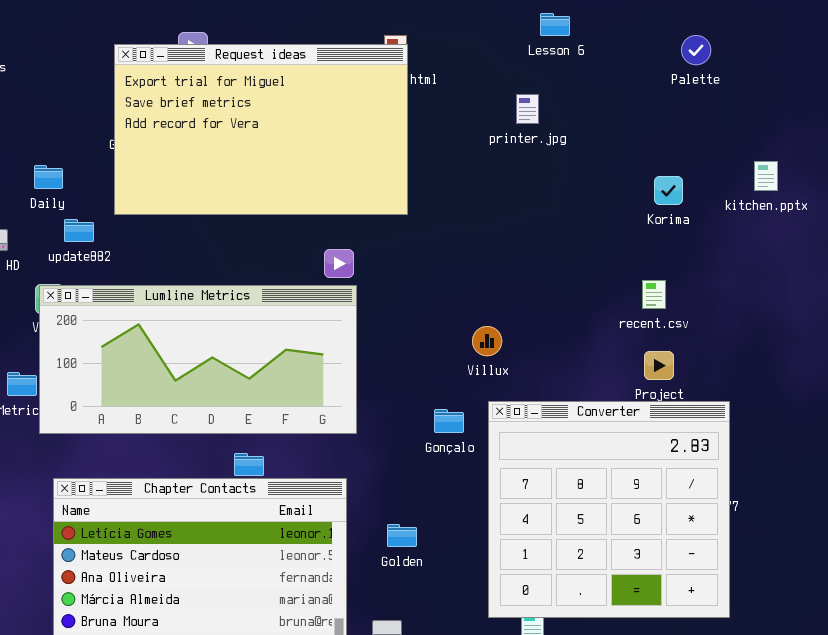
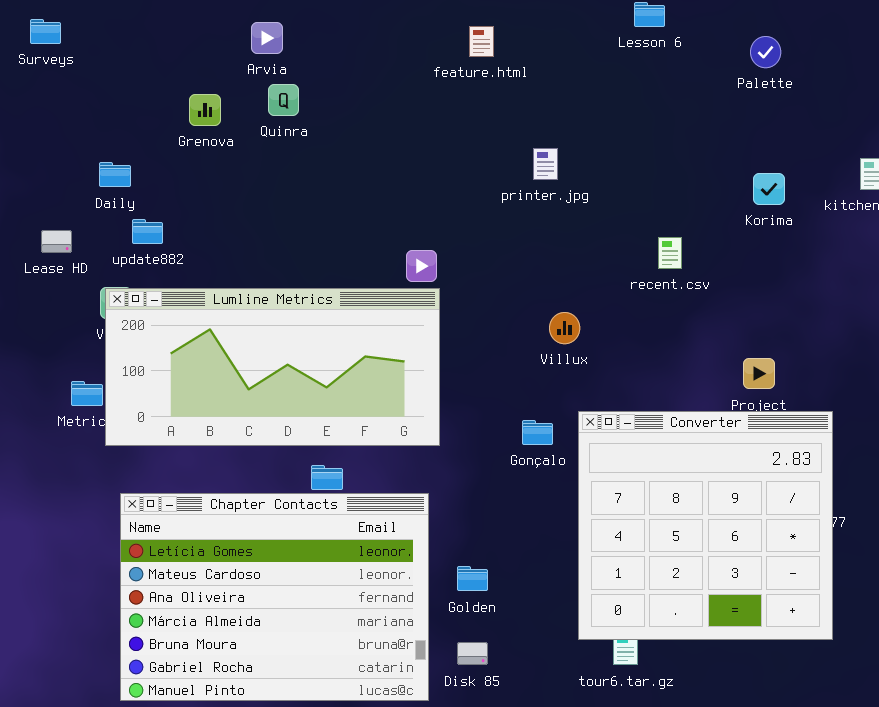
Palette: [681,35,711,65] -> [750,36,781,68], moved
Request ideas: [114,44,408,215] -> none, closed
printer.jpg: [516,94,539,124] -> [533,148,558,180], moved
recent.csv: [642,280,666,309] -> [658,237,682,269], moved
Villux: [472,326,502,356] -> [549,312,580,344], moved
Golden: [387,524,417,547] -> [457,566,488,591], moved

